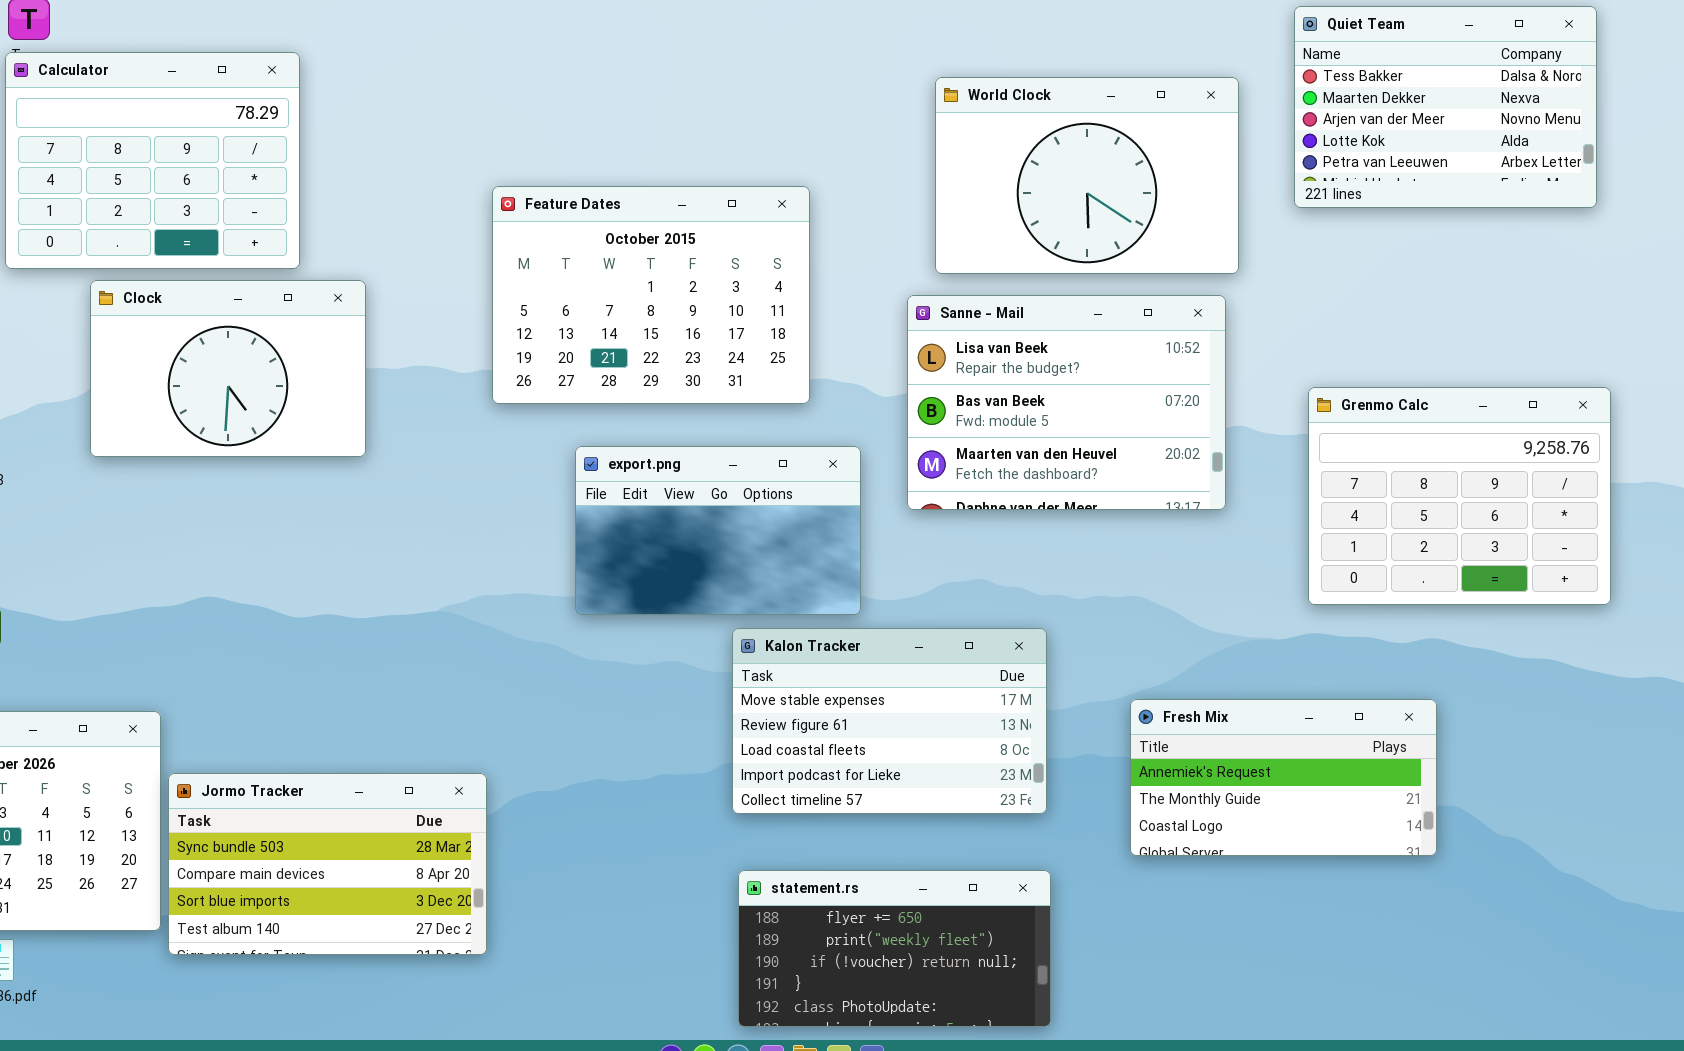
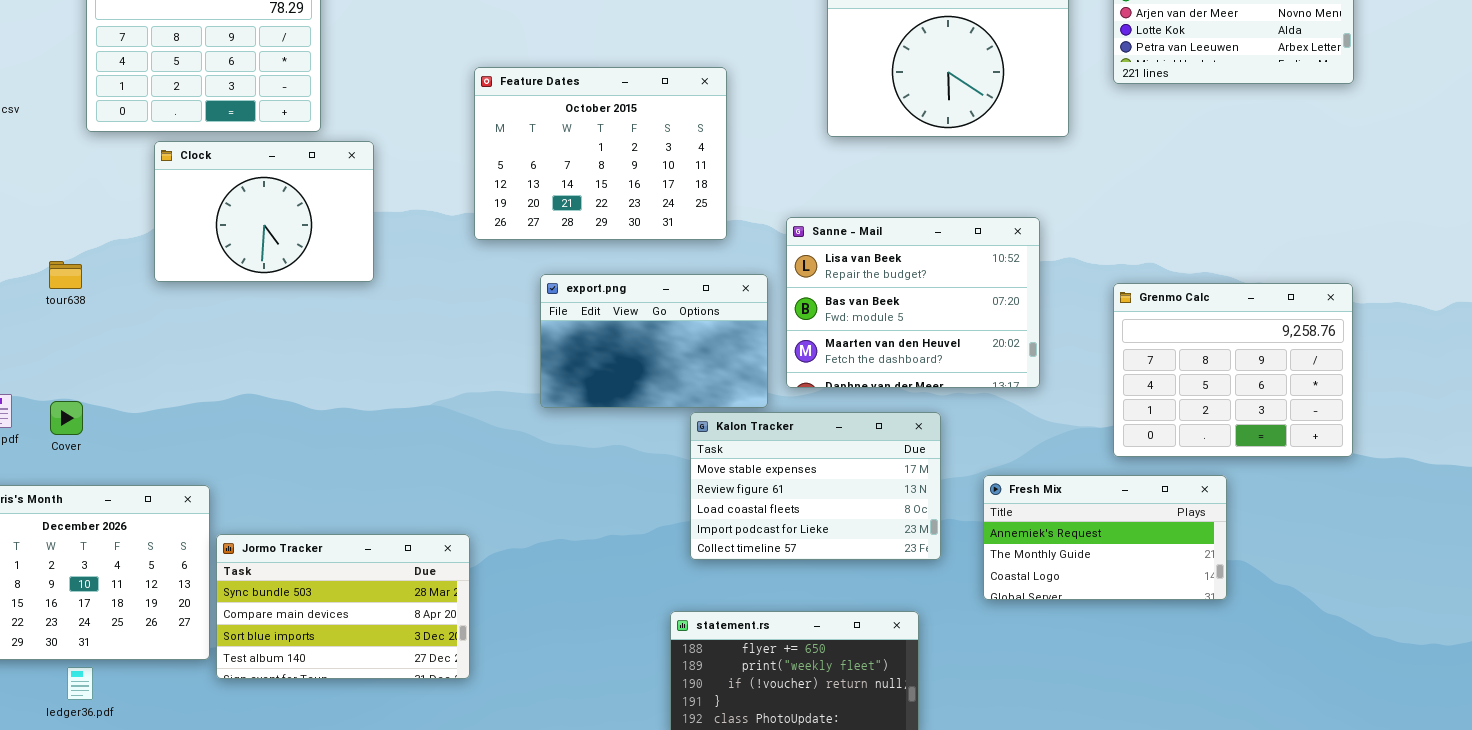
Sanne - Mail: [907,295,1226,510] -> [786,217,1040,388], moved
Grenmo Calc: [1308,387,1611,605] -> [1113,283,1353,457], moved
Kalon Tracker: [732,628,1047,814] -> [690,412,941,560], moved

